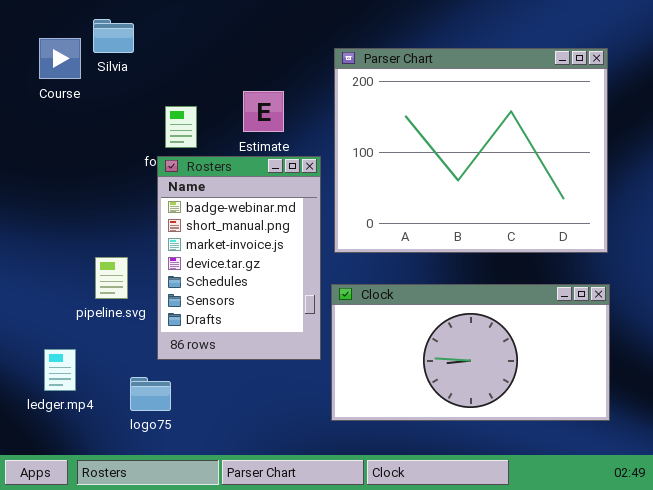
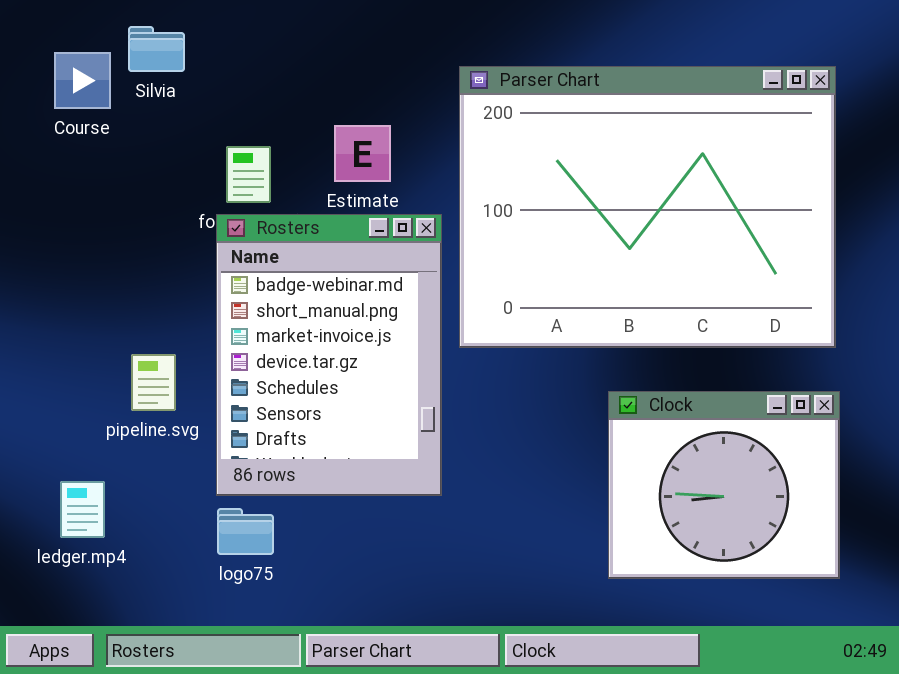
Clock: [331,284,610,421] -> [608,391,840,579], resized
logo75: [130,377,171,411] -> [217,508,274,555], moved

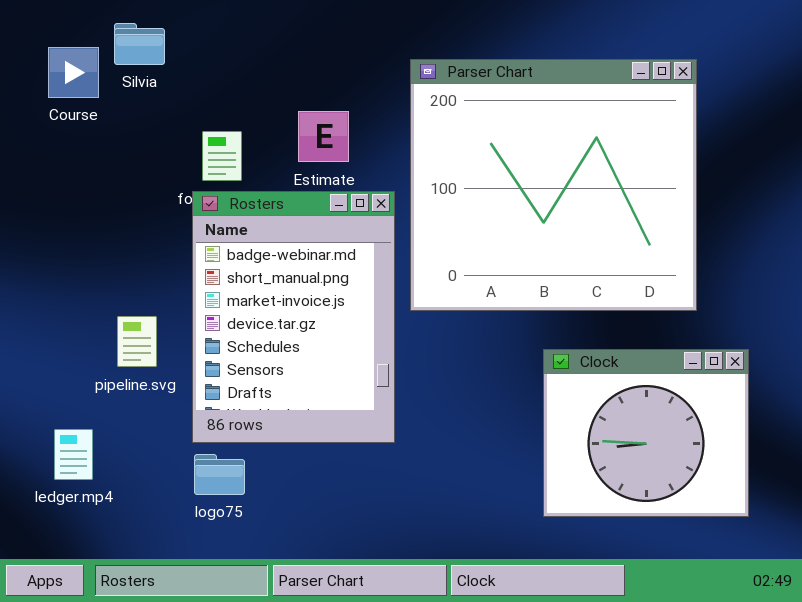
Parser Chart: [459,66,836,348] -> [410,59,697,311], resized

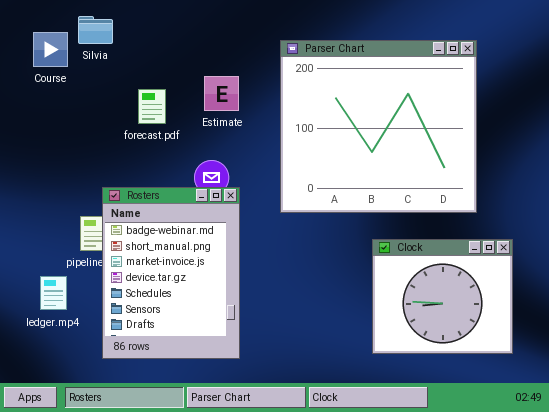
Rosters: [192,191,395,443] -> [102,187,240,359], moved
ledger.mp4: [54,429,93,480] -> [40,276,67,310], moved

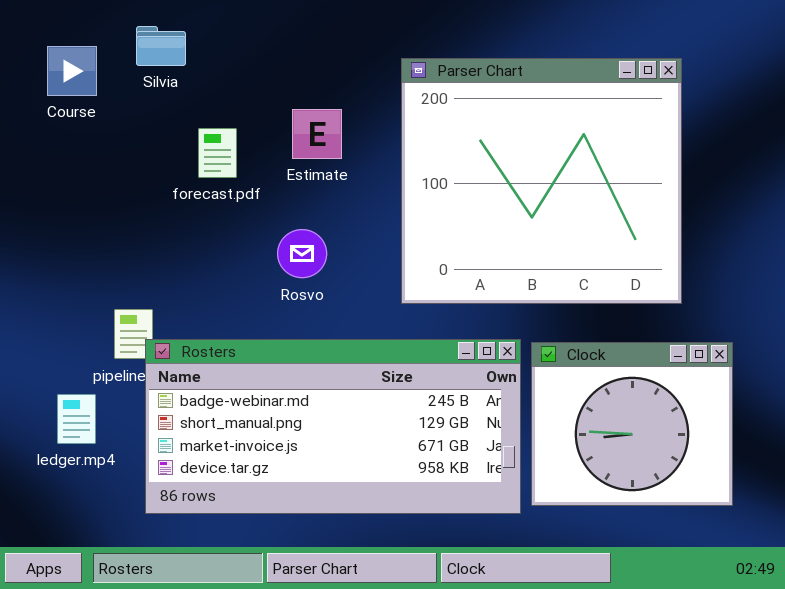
Silvia: [78,16,113,44] -> [136,26,186,66], moved
Rosters: [102,187,240,359] -> [145,339,521,514], resized

